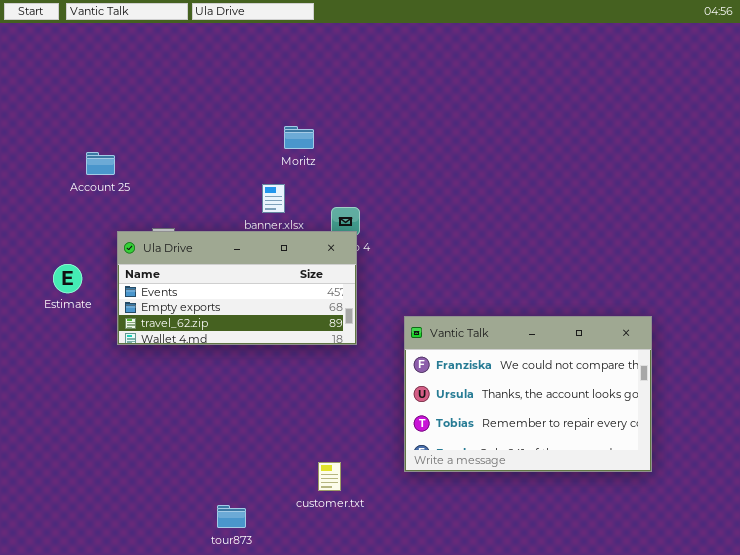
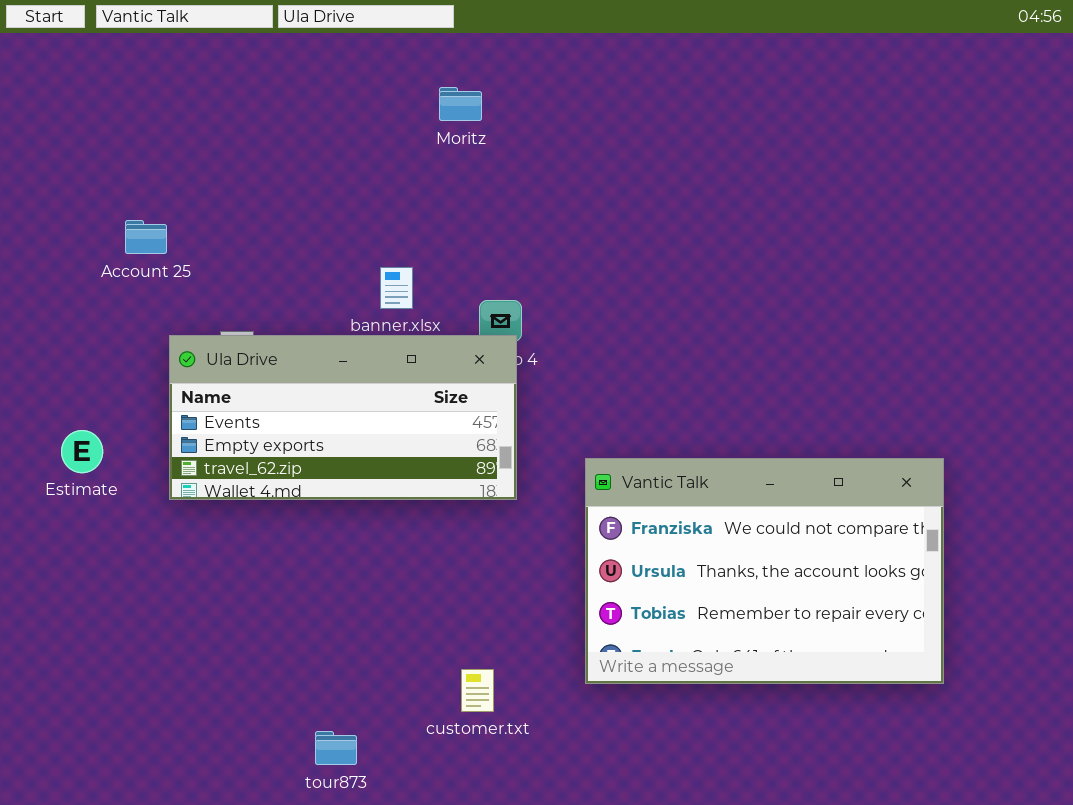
Moritz: [284,126,314,149] -> [439,87,482,121], moved
Estimate: [53,264,82,293] -> [61,430,103,473], moved

